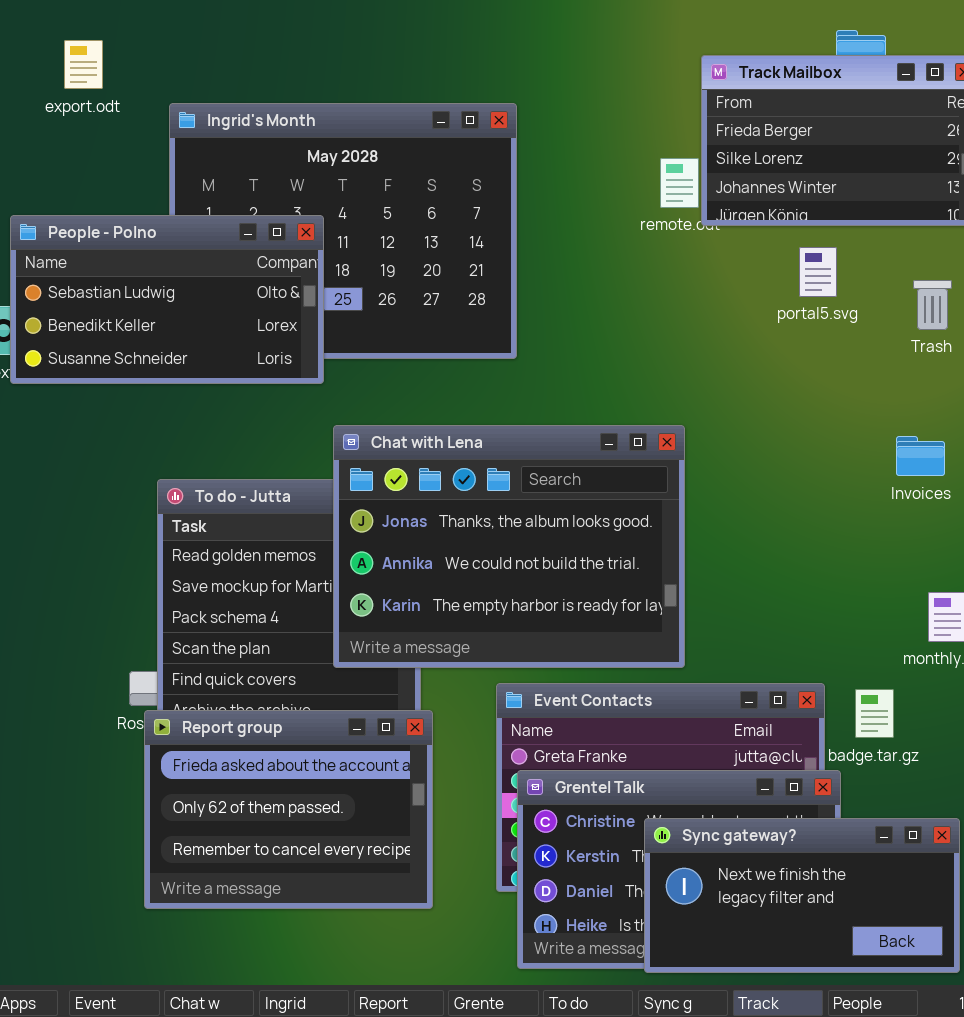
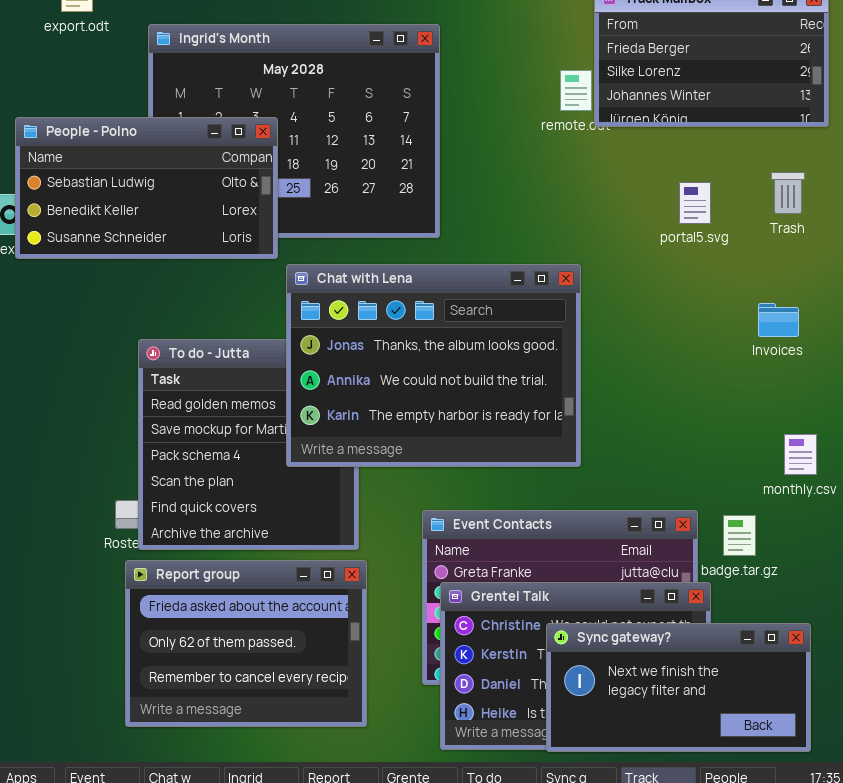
portal5.svg: [799,247,837,297] -> [679,182,711,224], moved
Chat with Lena: [333,425,685,668] -> [286,264,581,467], moved
Report group: [144,710,433,909] -> [125,560,367,727], moved

